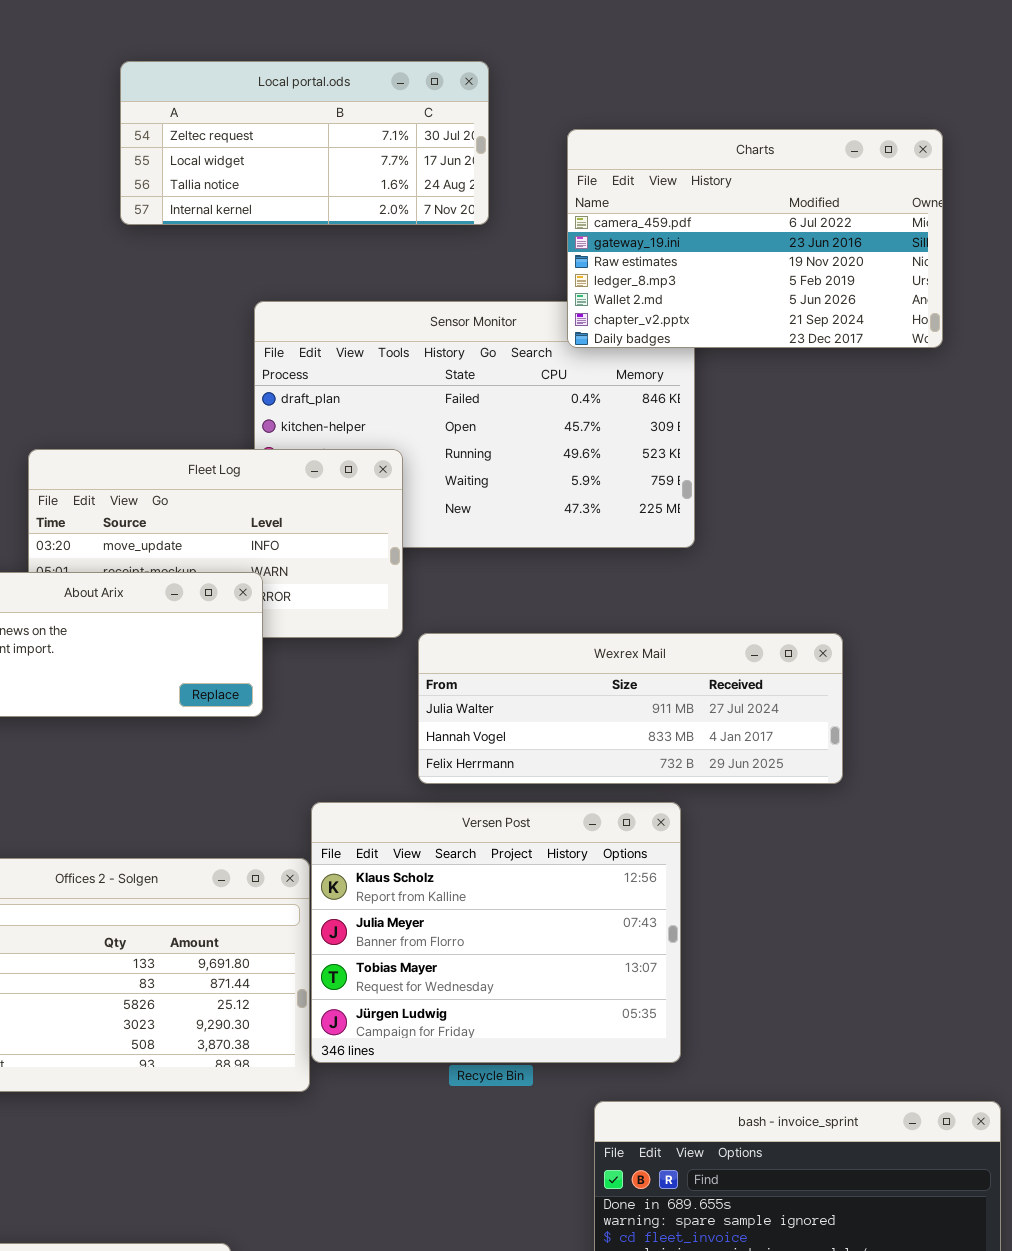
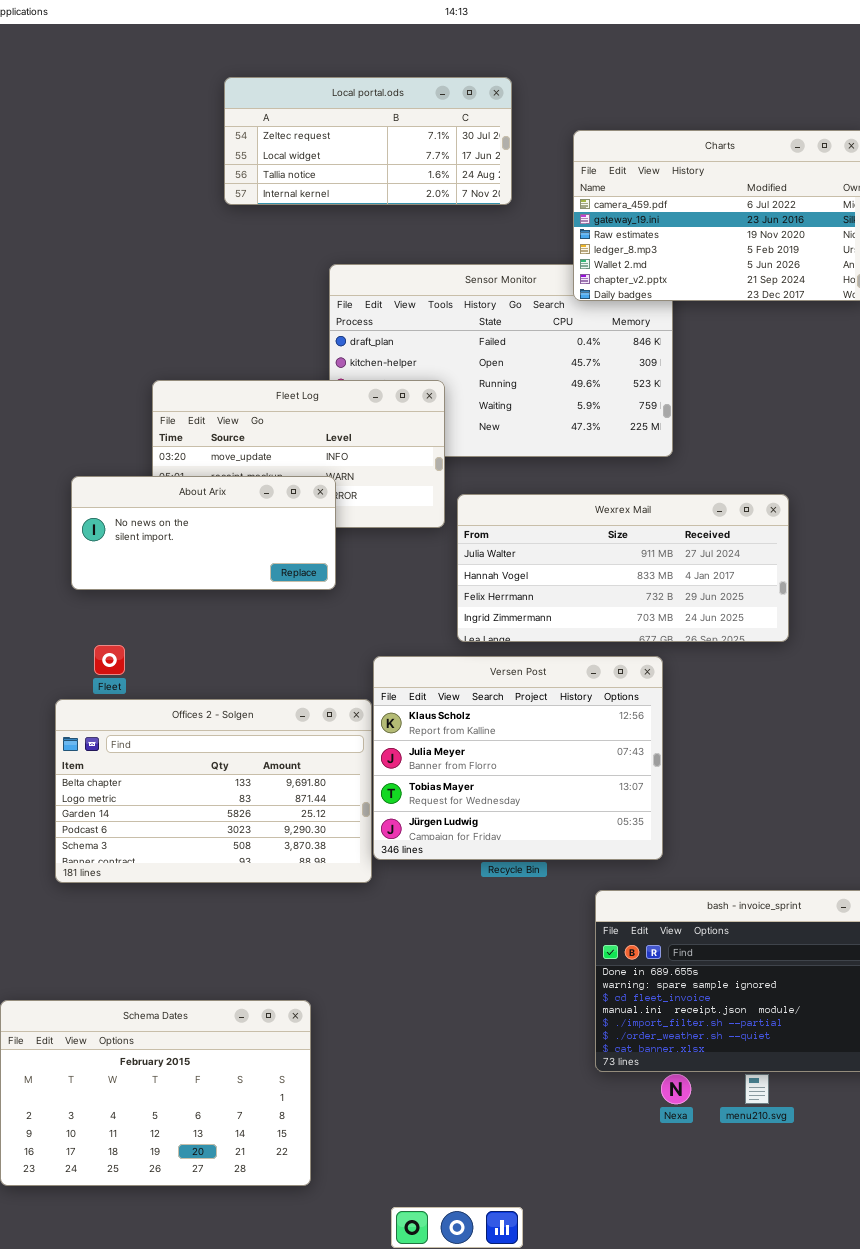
Wexrex Mail: [418,633,843,784] -> [457,494,789,642], resized

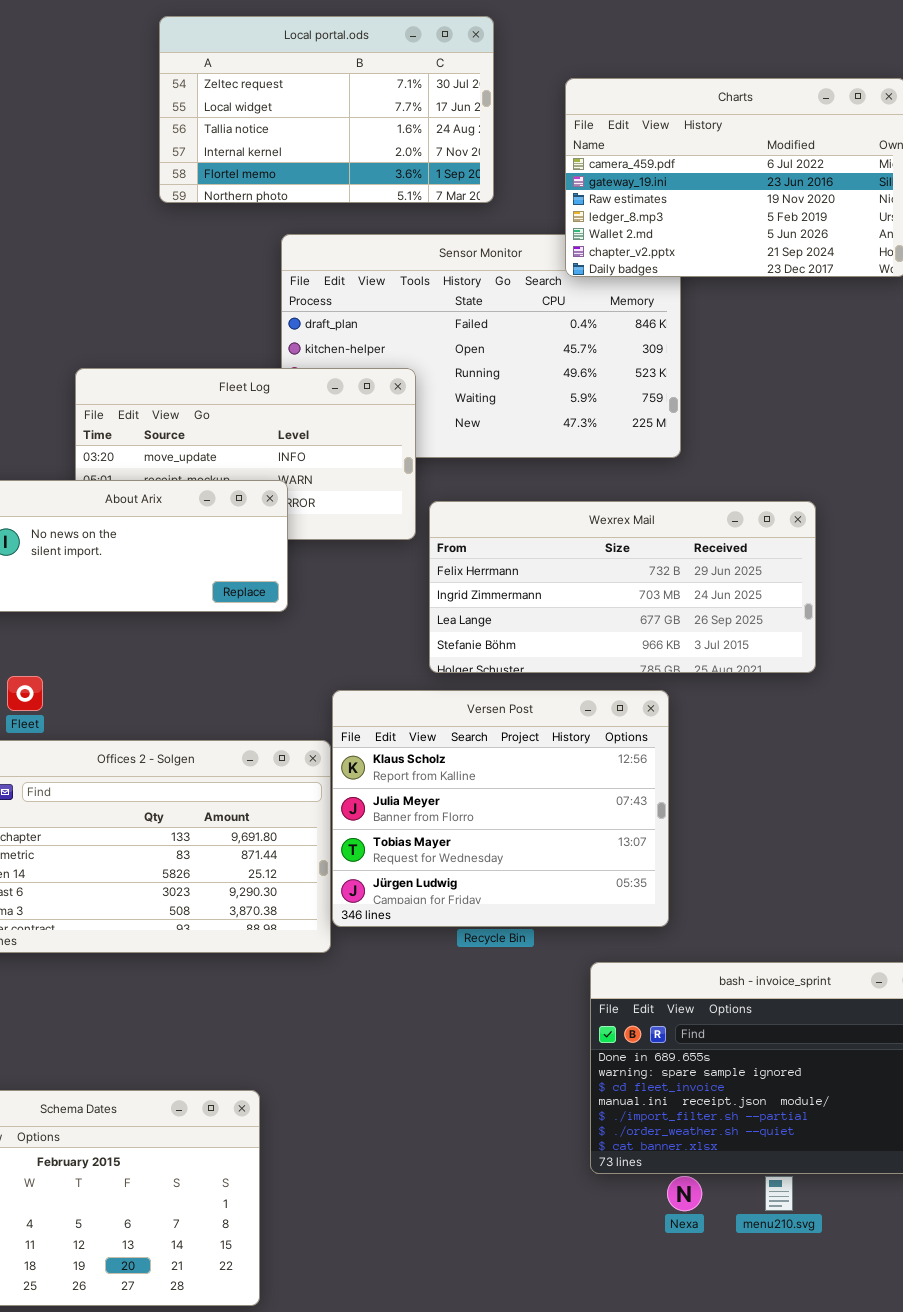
Local portal.ods: [224,77,512,205] -> [159,16,494,203], resized
Wexrex Mail: [457,494,789,642] -> [429,501,816,673], scrolled down 2 rows

